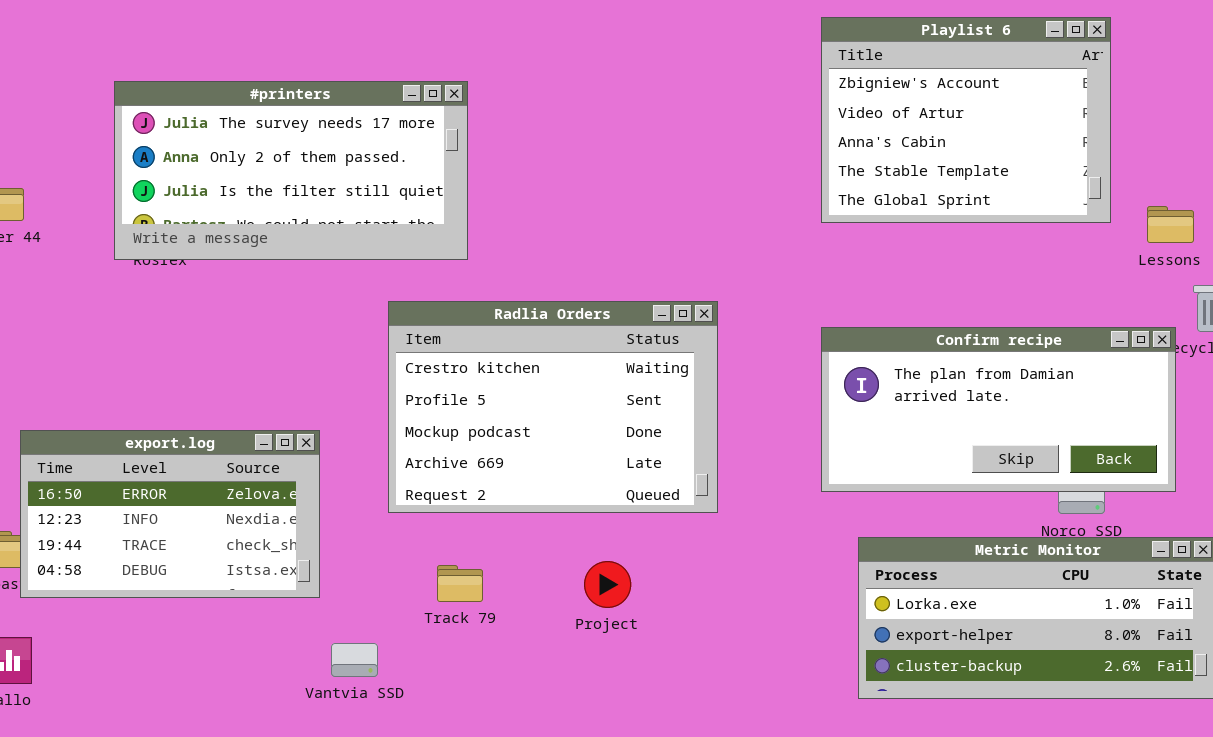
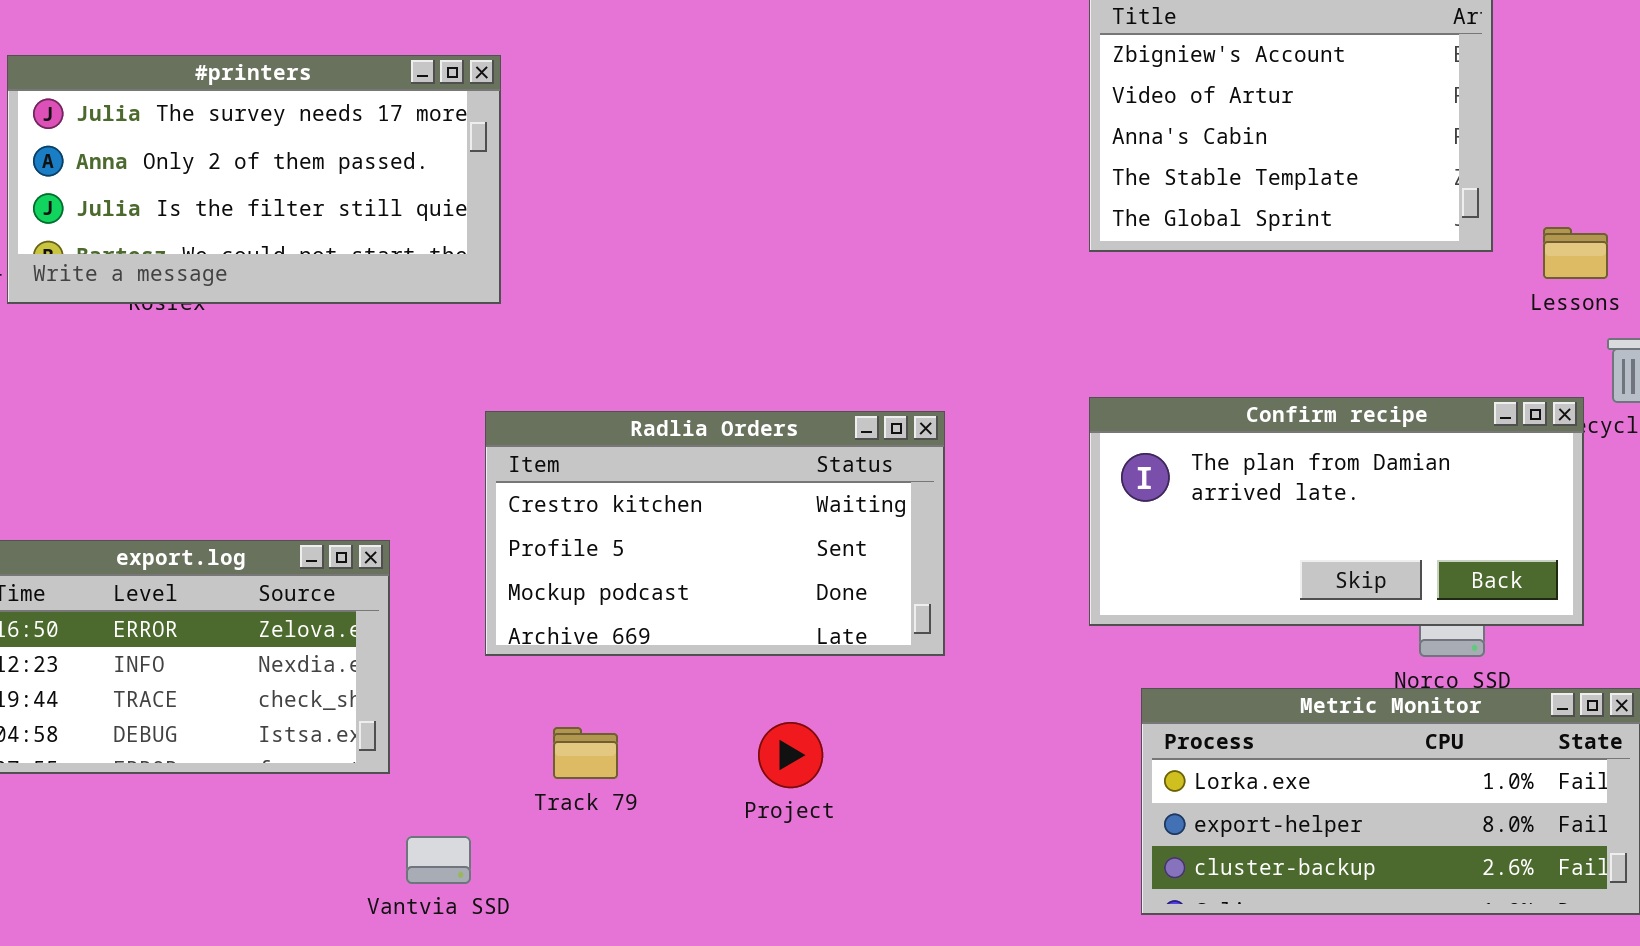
#printers: [114,81,468,260] -> [7,55,501,304], moved
Radlia Orders: [388,301,718,513] -> [485,411,945,656], resized

